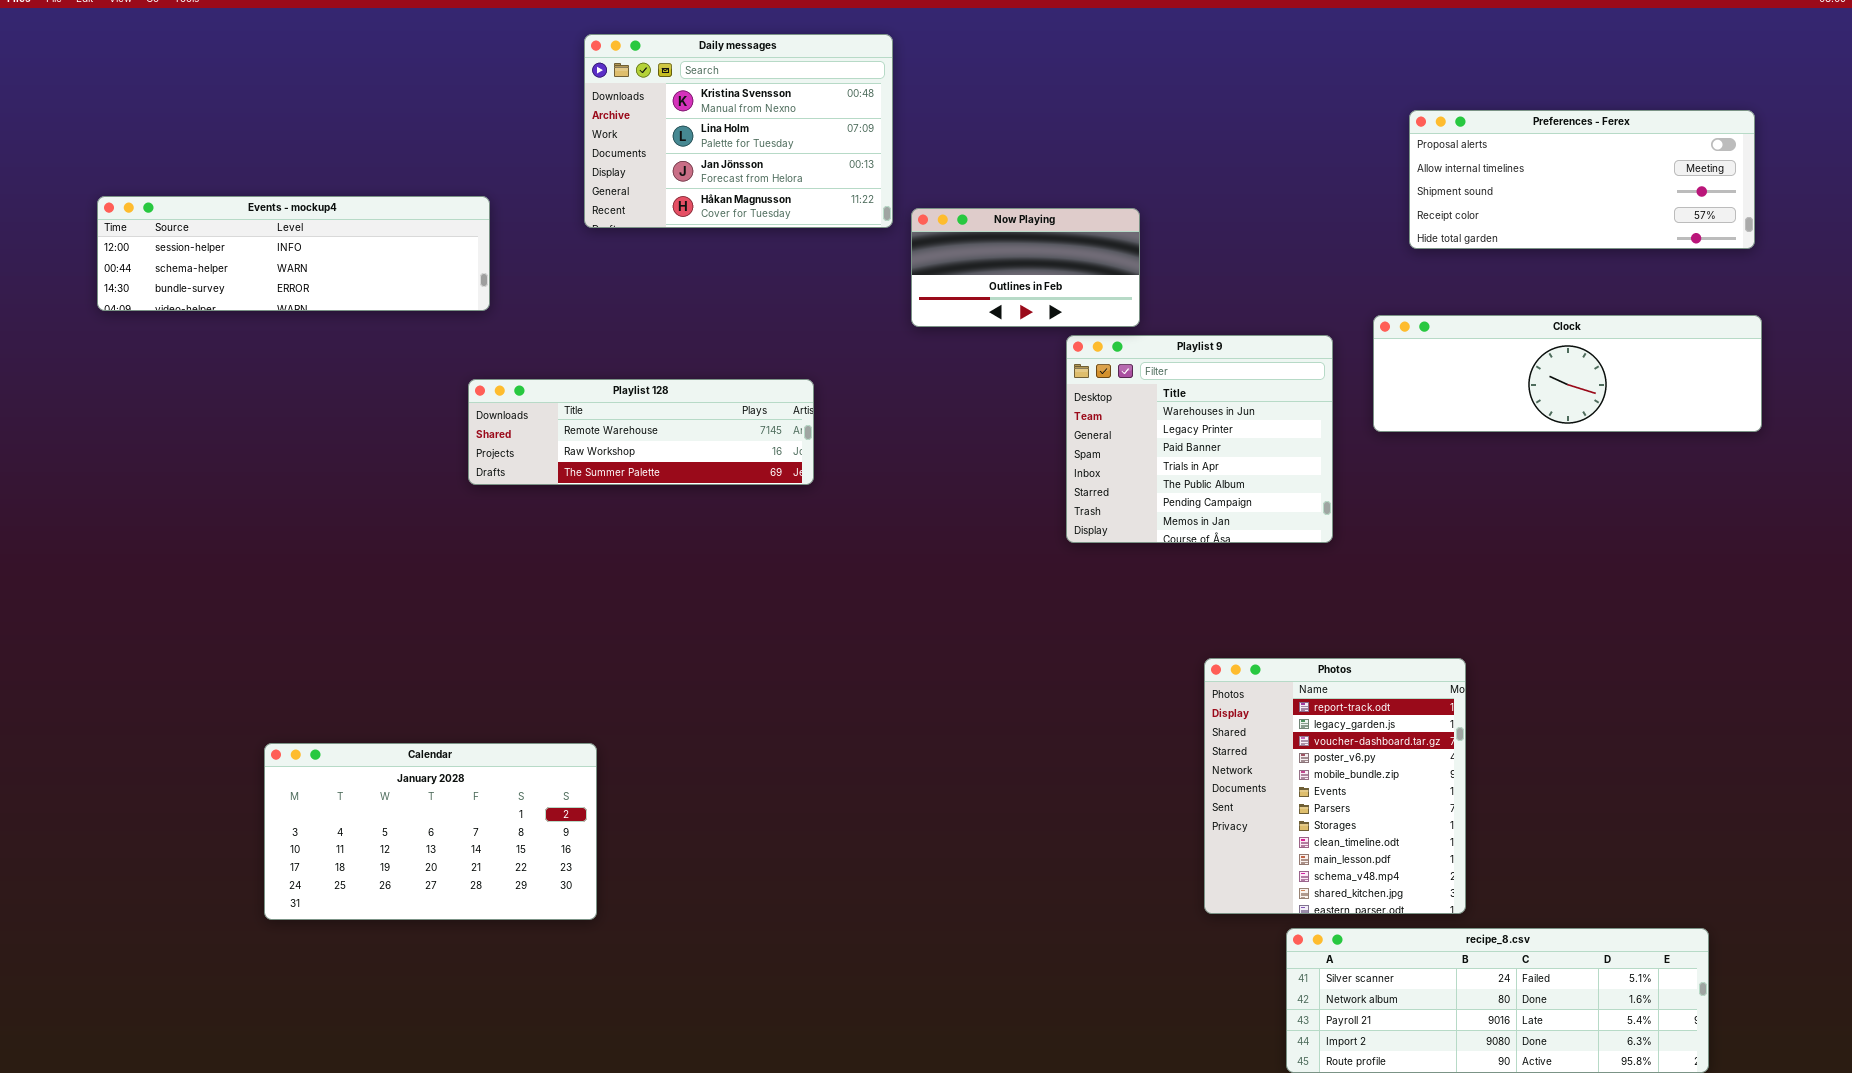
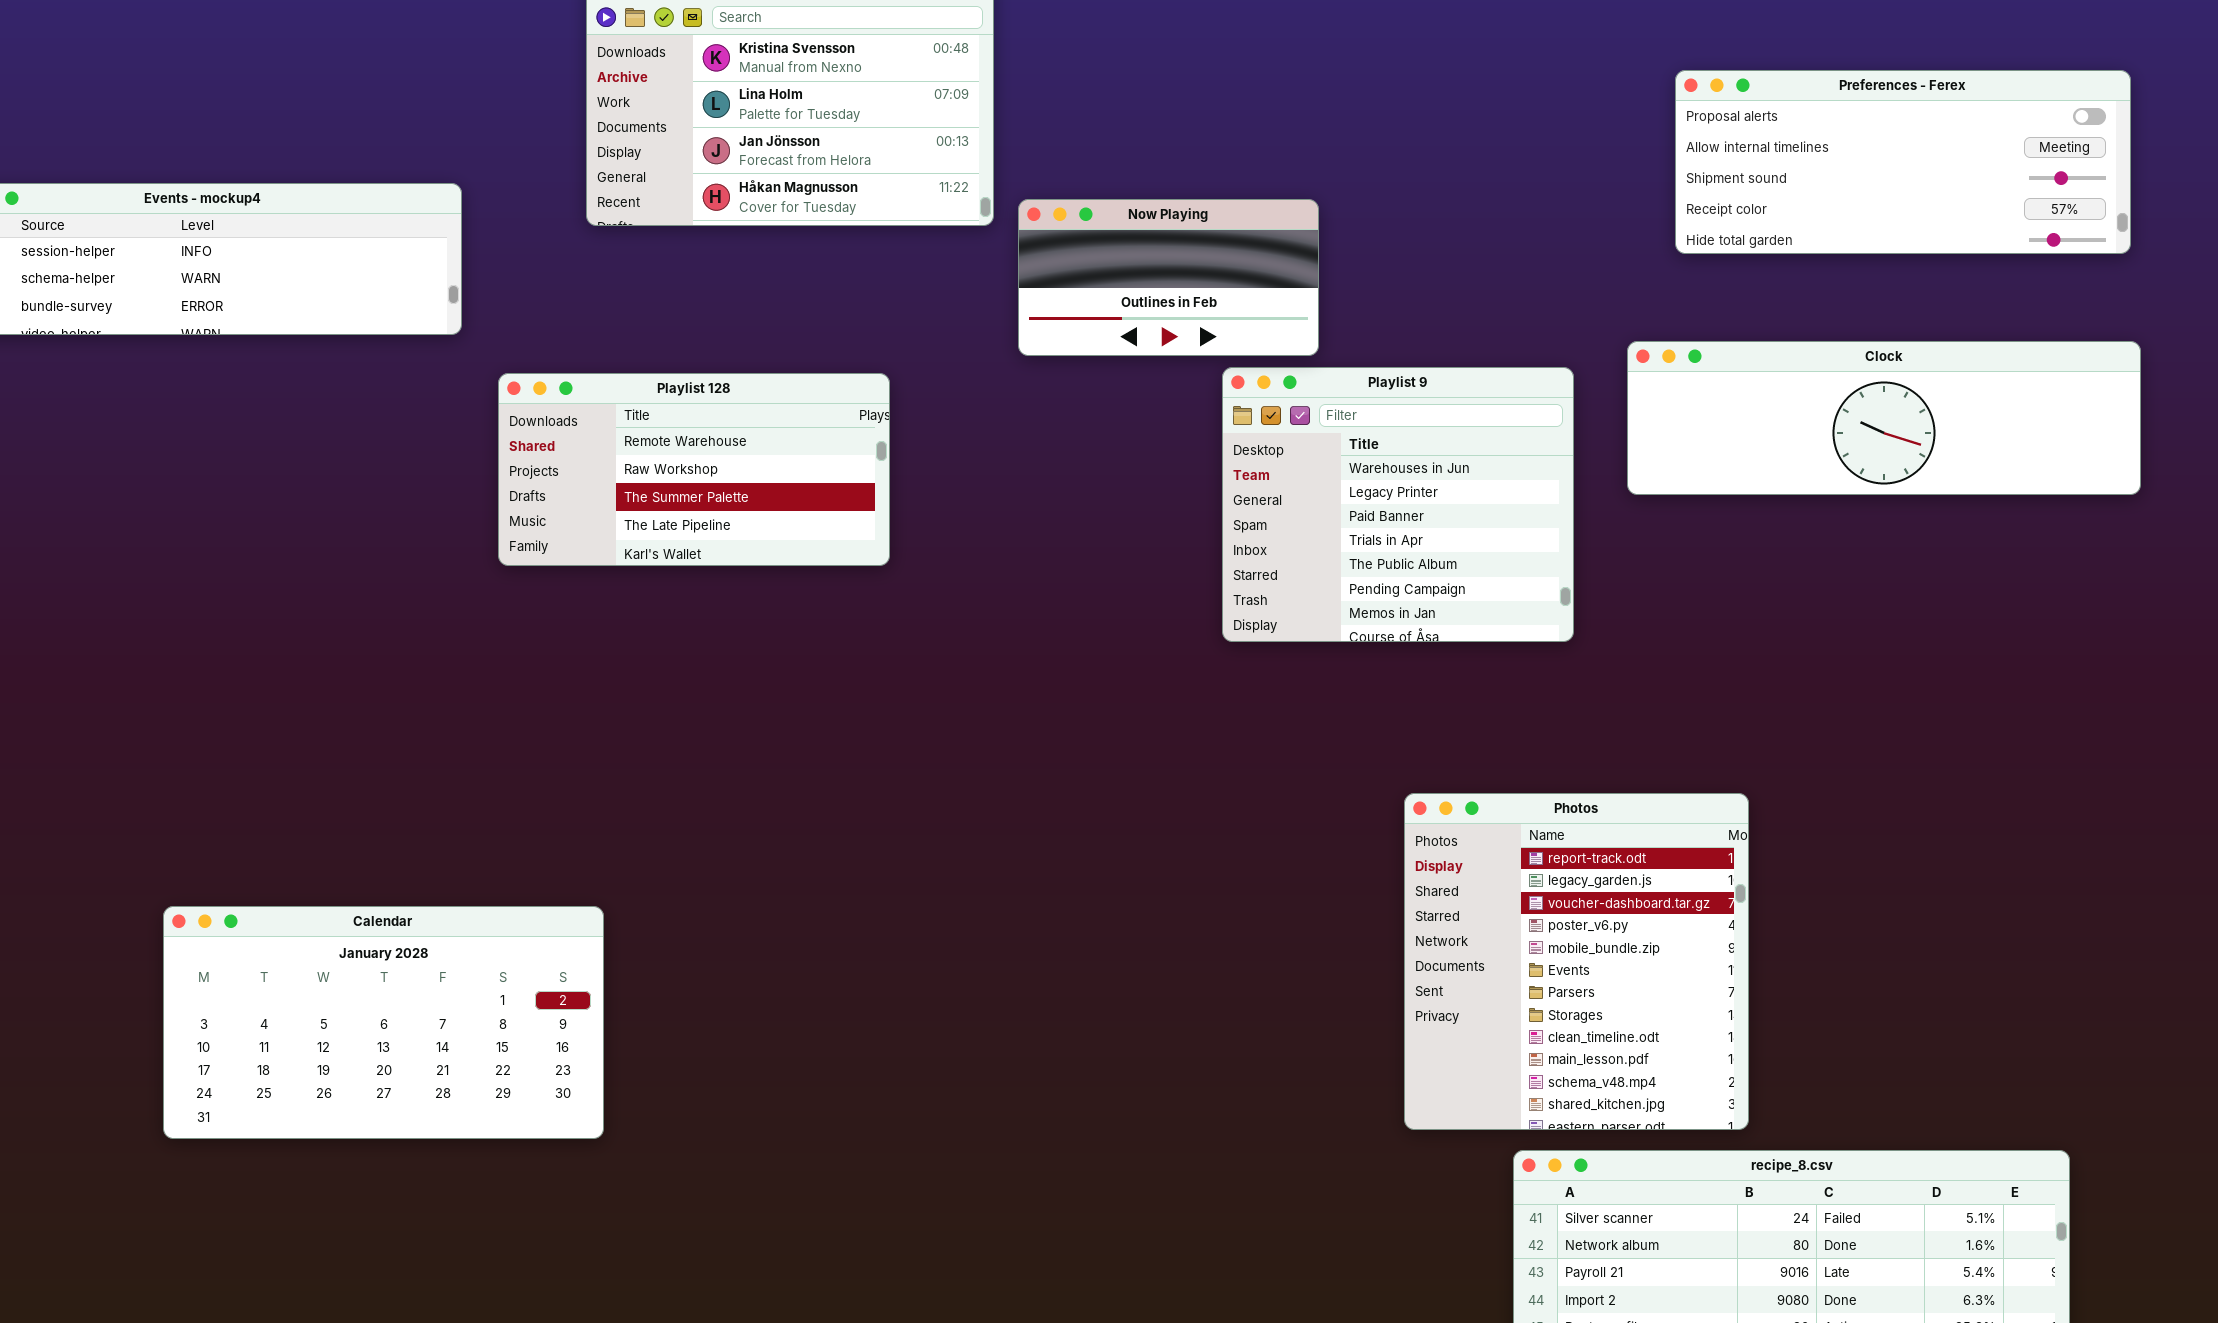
Playlist 128: [468,379,814,485] -> [498,373,890,566], resized

